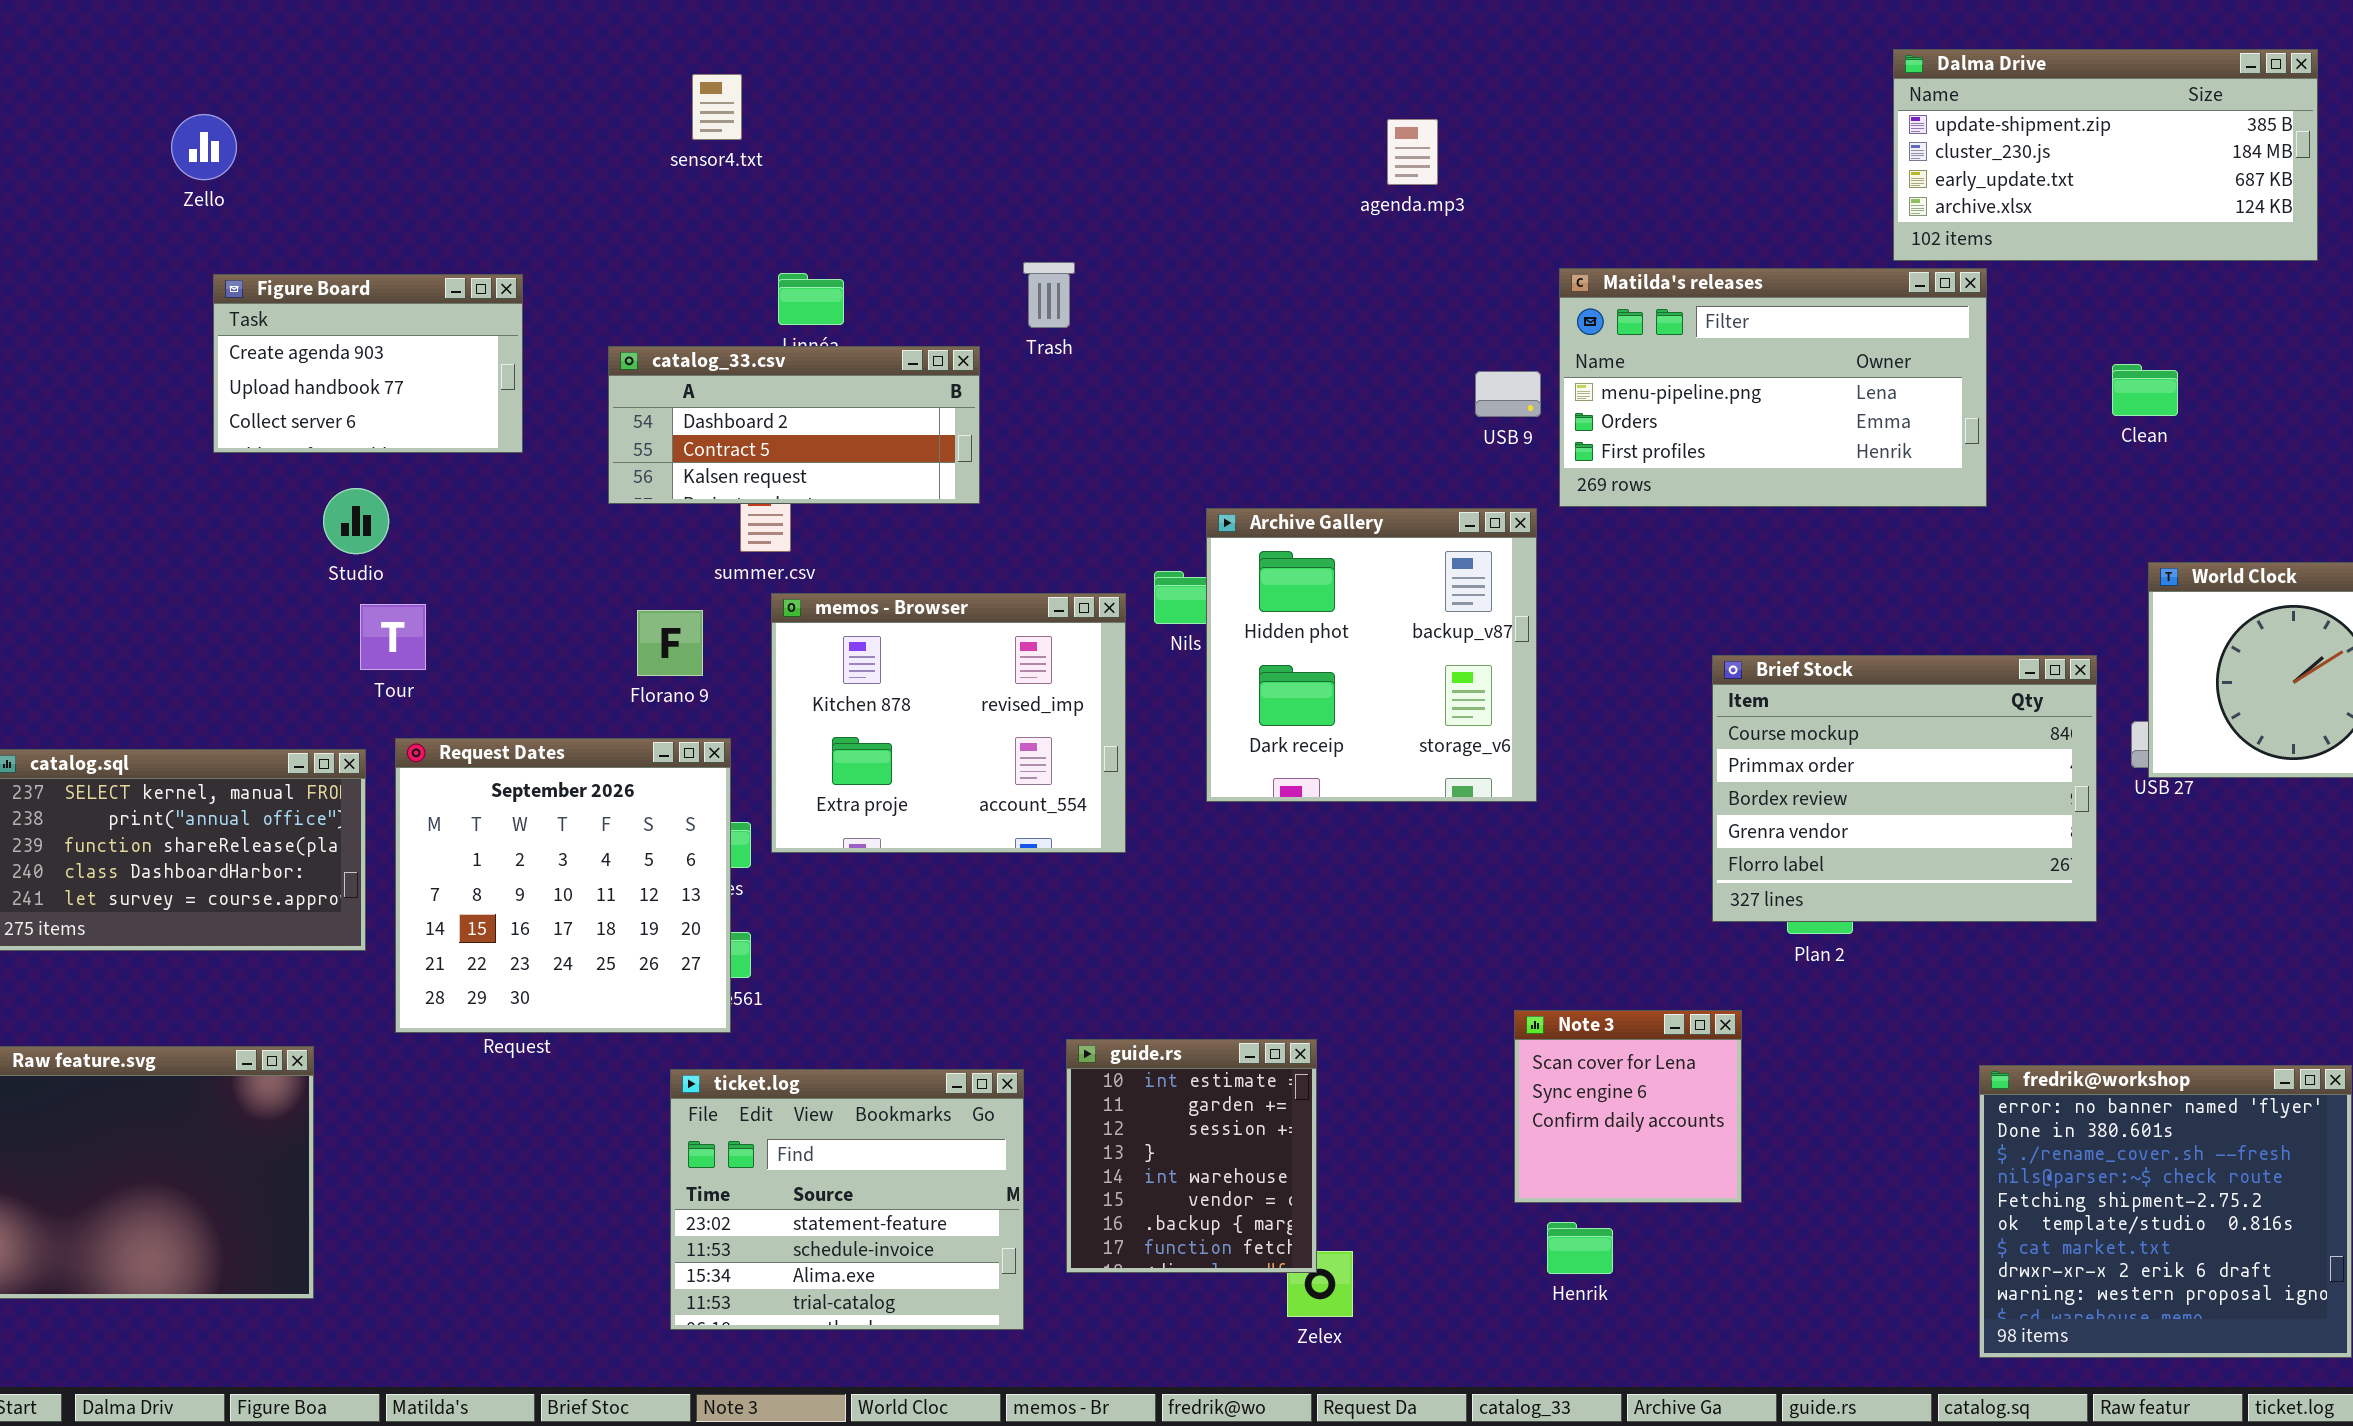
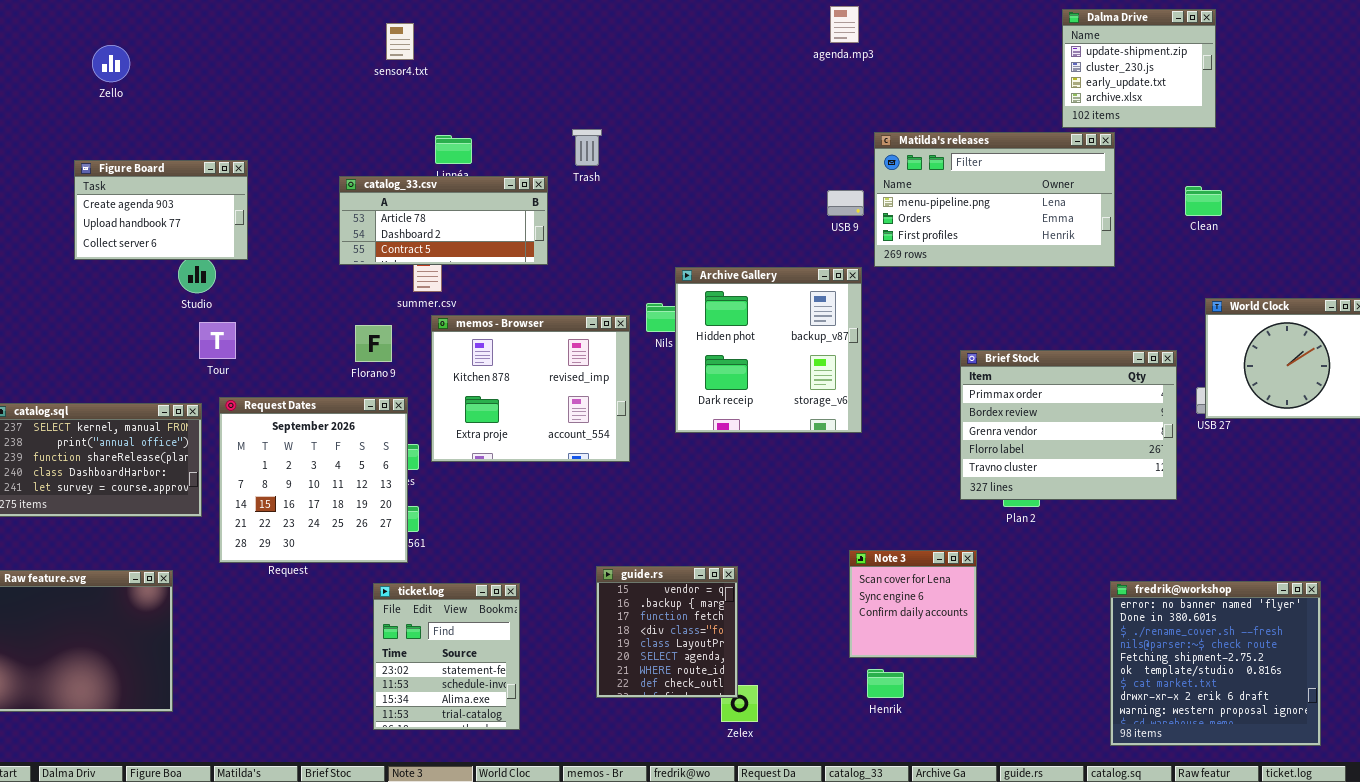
Dalma Drive: [1893,49,2318,261] -> [1062,9,1216,128], resized
agenda.mp3: [1387,119,1438,185] -> [830,6,859,43], moved
Figure Board: [213,274,523,453] -> [74,160,248,260], moved
catalog_33.csv: [608,346,980,504] -> [339,176,548,265], scrolled up 1 row
Brief Stock: [1712,655,2097,922] -> [960,350,1177,500], scrolled down 1 row
guide.rs: [1066,1039,1317,1273] -> [596,566,738,698], scrolled down 5 rows
ticket.log: [670,1069,1024,1330] -> [373,583,520,730], resized

